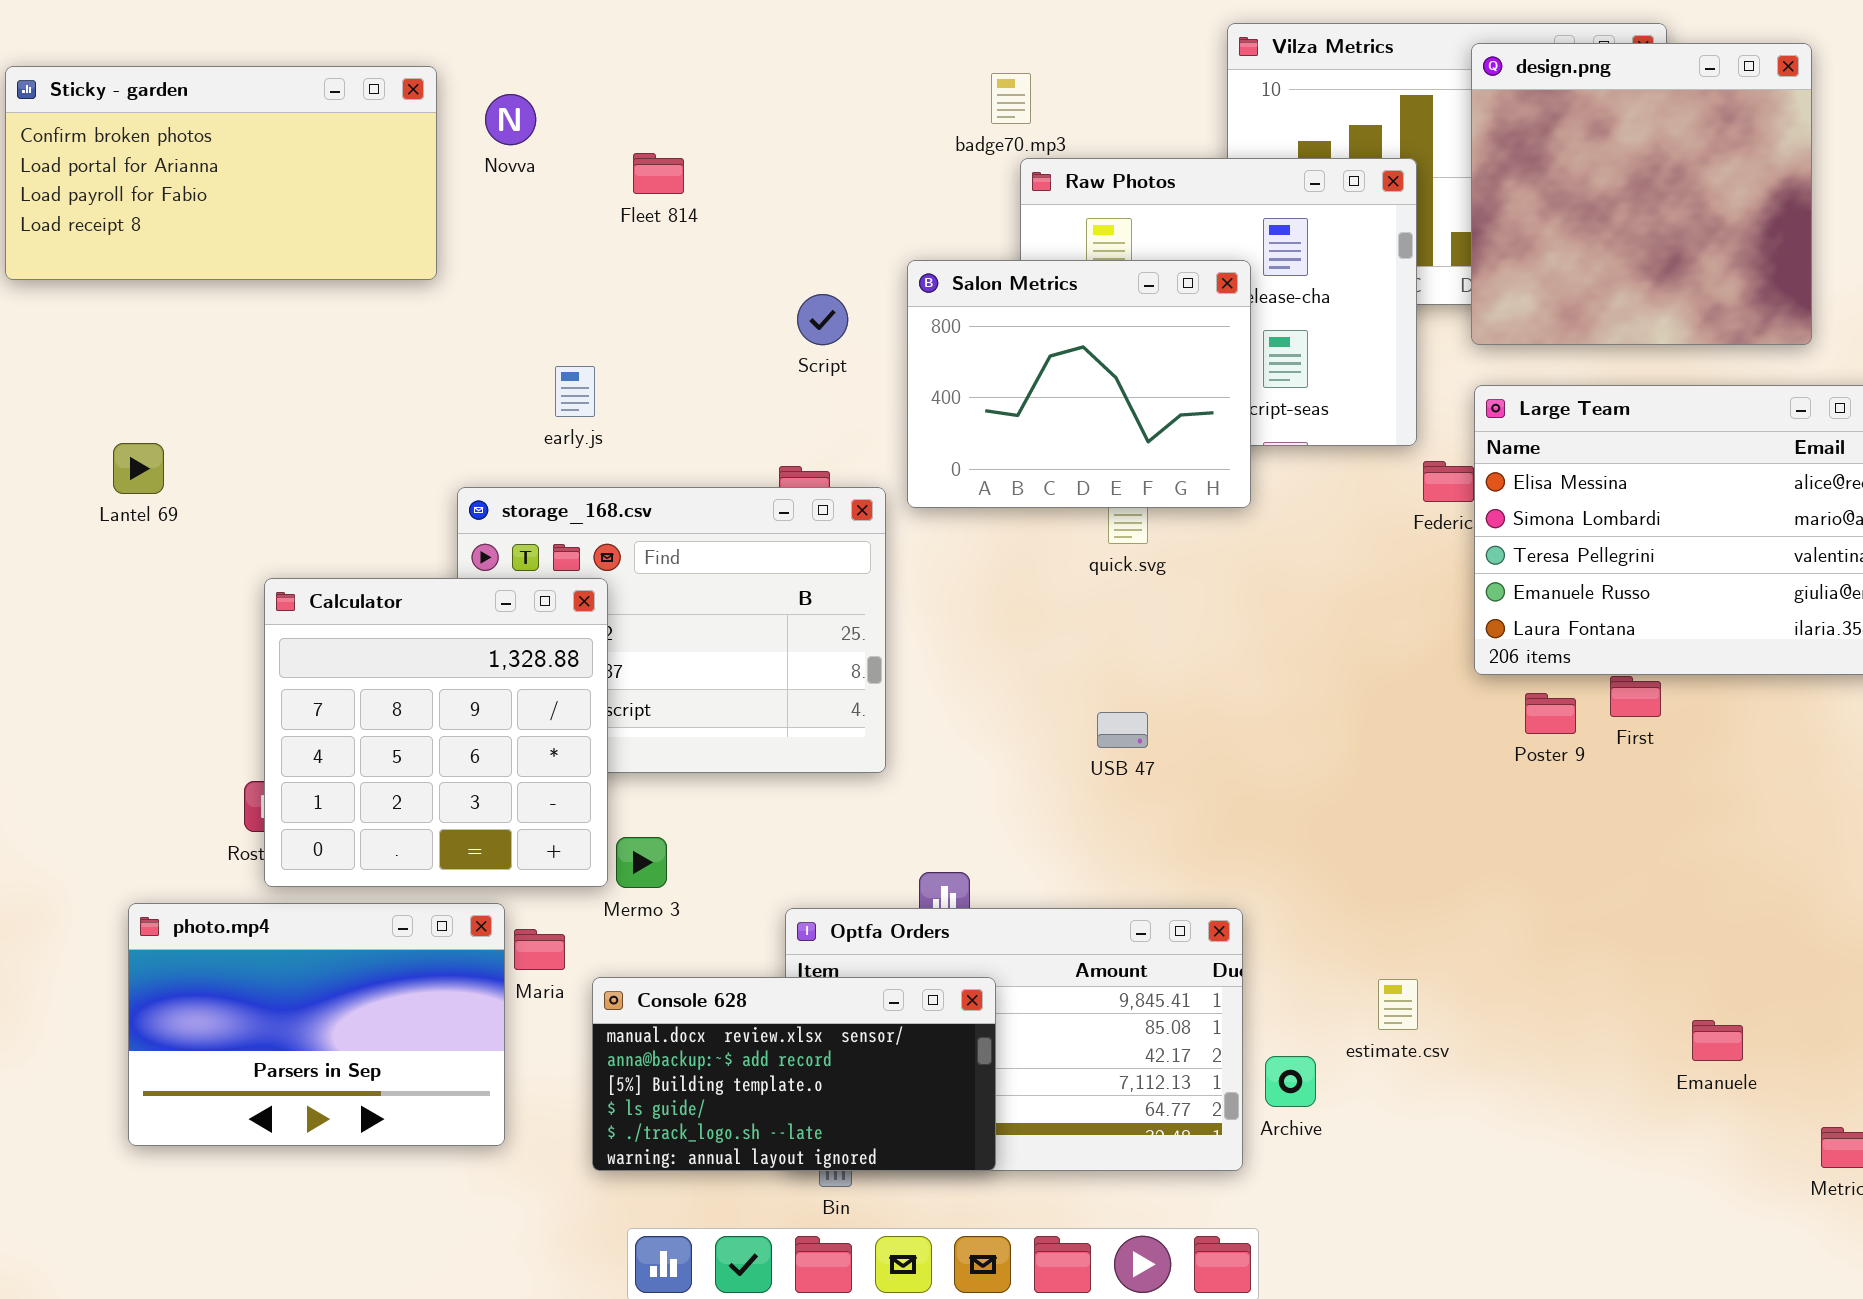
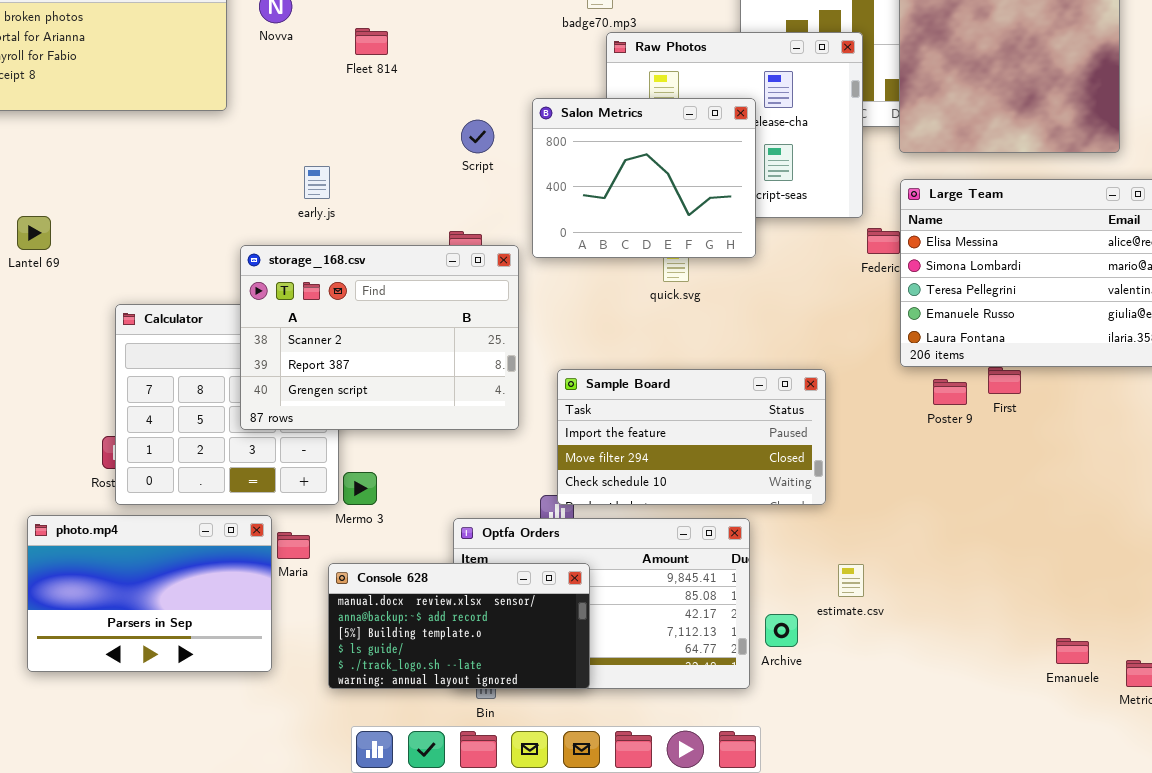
storage_168.csv: [457,487,886,773] -> [240,245,519,430], raised
Sample Board: none -> [557,369,826,505], opened
Emanuele: [1692,1020,1743,1061] -> [1056,638,1089,664], moved

